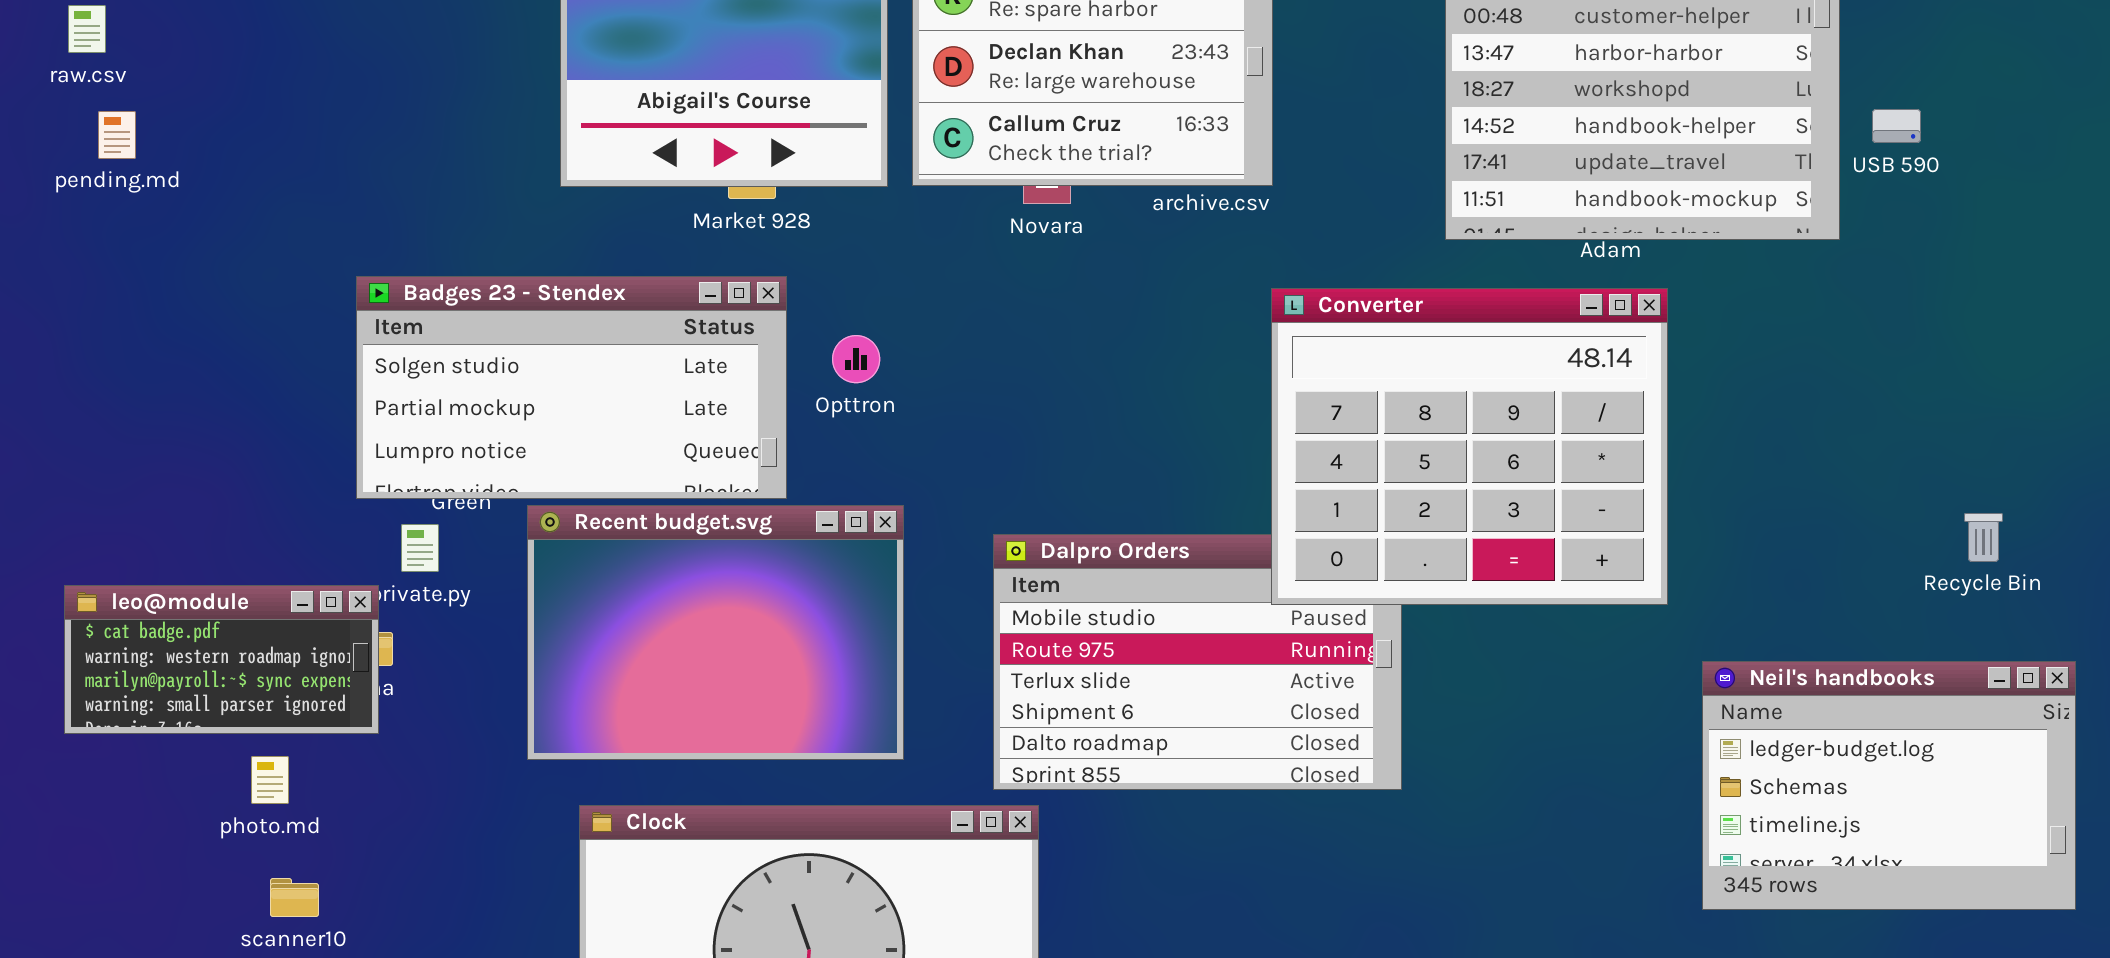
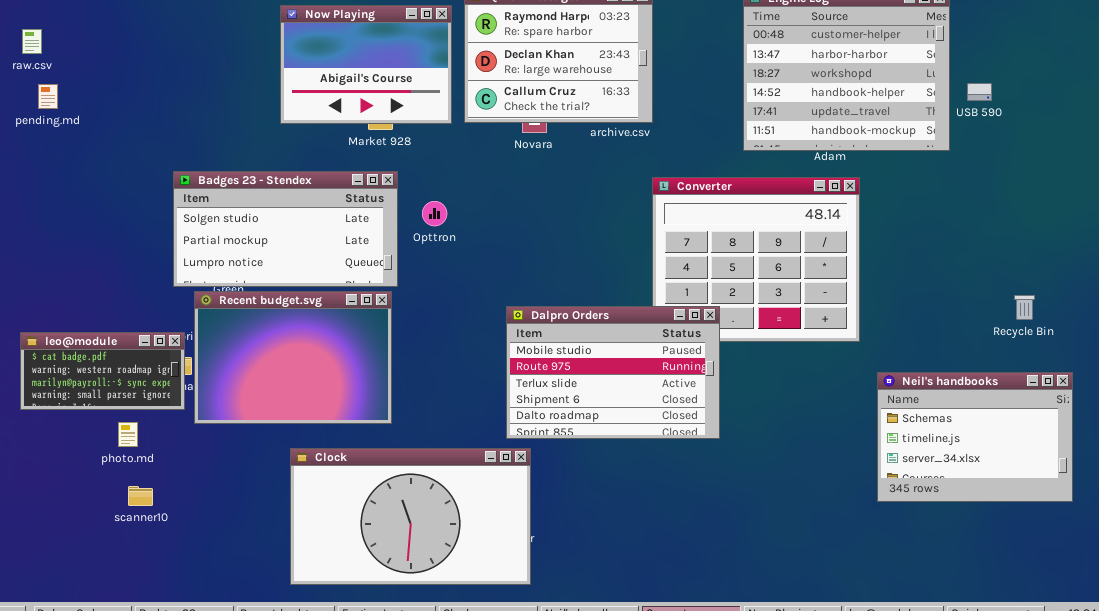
Recent budget.svg: [527,505,904,760] -> [194,291,392,424], moved
Dalpro Orders: [993,534,1402,790] -> [506,306,720,439], raised
Neil's handbooks: [1702,661,2076,910] -> [877,372,1073,502], scrolled down 1 row

